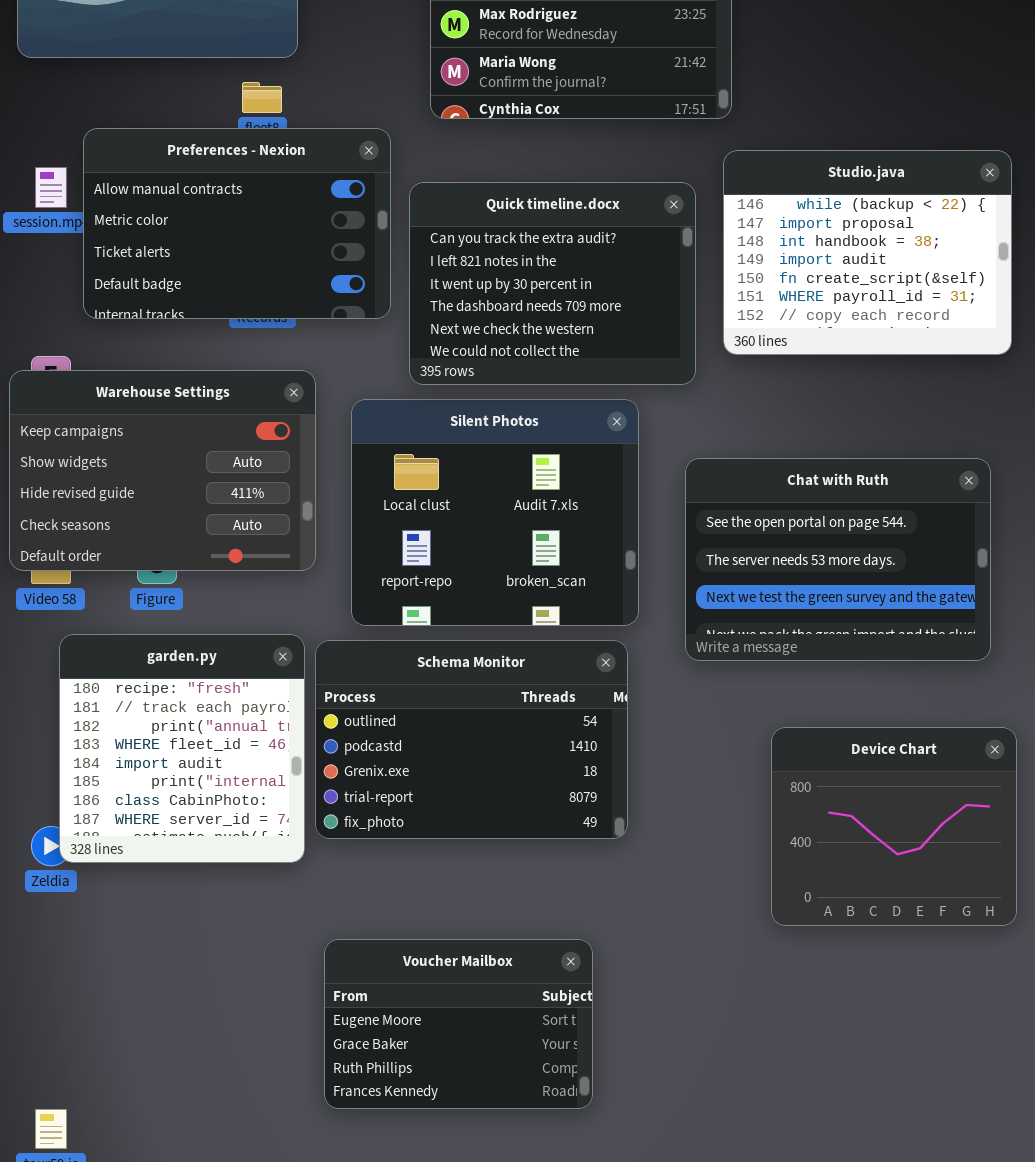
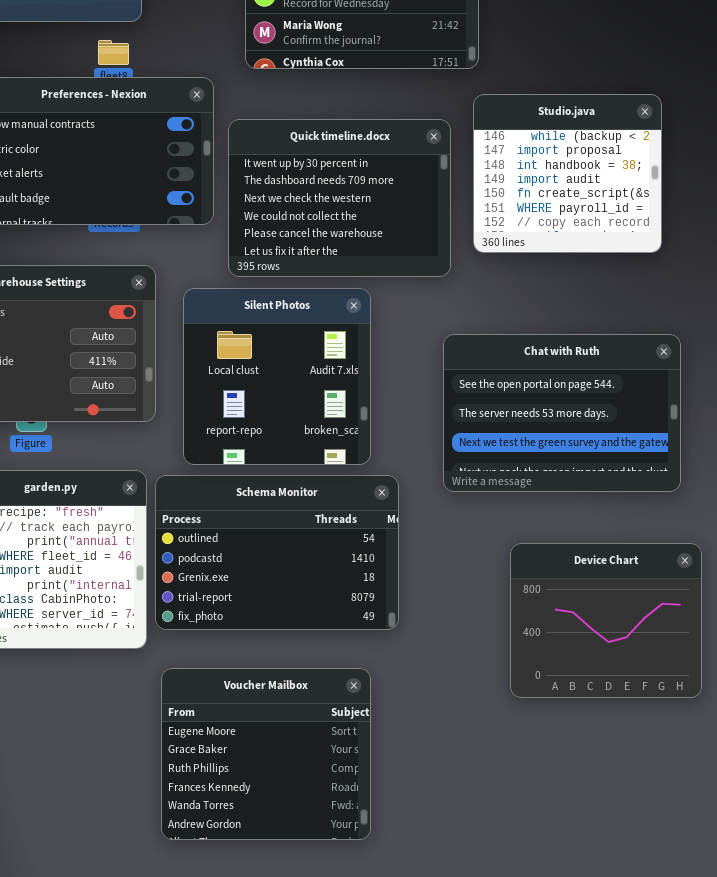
Studio.java: [723,150,1012,355] -> [473,94,662,253], resized
Quick timeline.docx: [409,182,696,385] -> [228,119,451,277], scrolled down 2 rows
Silent Photos: [351,399,639,626] -> [183,288,371,465], resized
Voucher Mailbox: [324,939,593,1109] -> [161,668,371,840], resized

